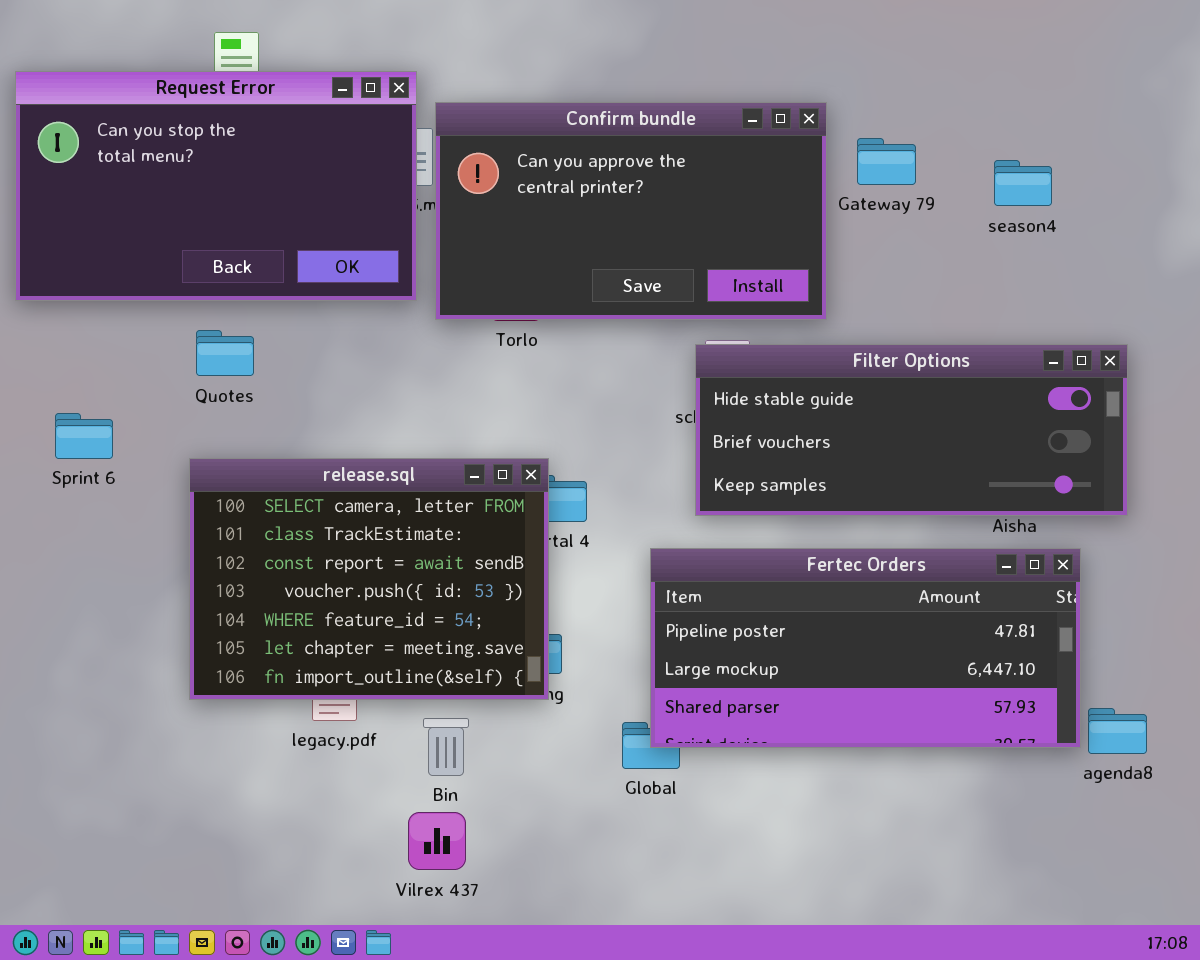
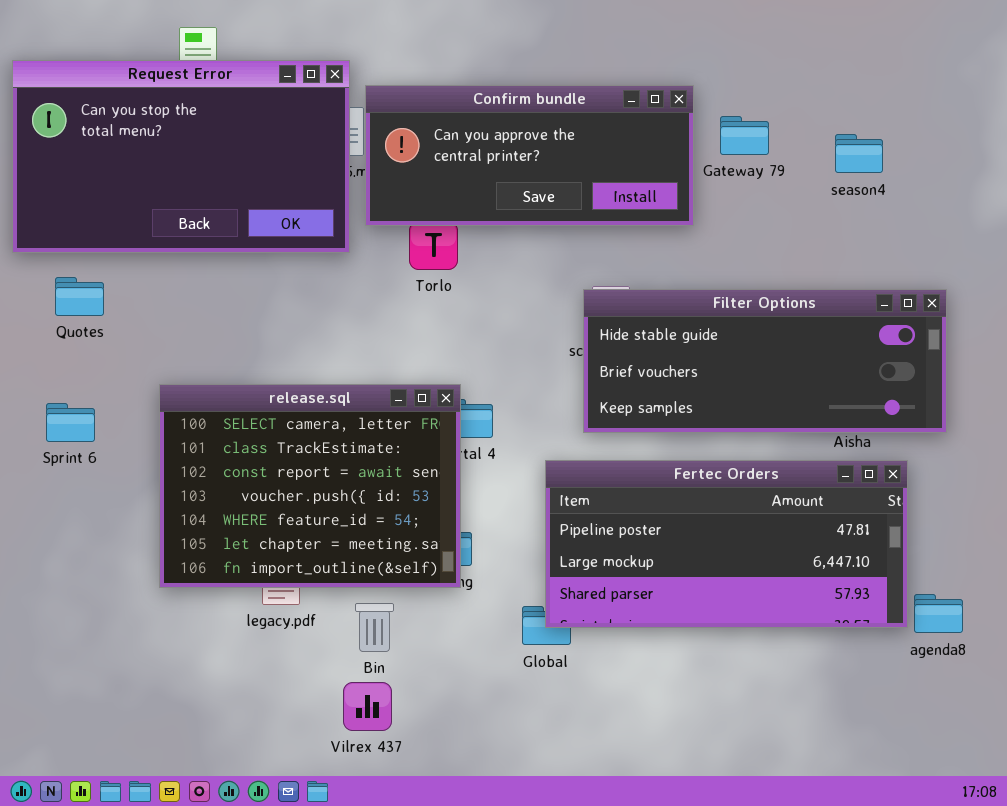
Confirm bundle: [435,102,827,320] -> [365,85,694,226], resized
Quotes: [196,330,254,376] -> [55,277,104,316], moved
Sprint 6: [55,413,113,459] -> [46,403,95,442], moved

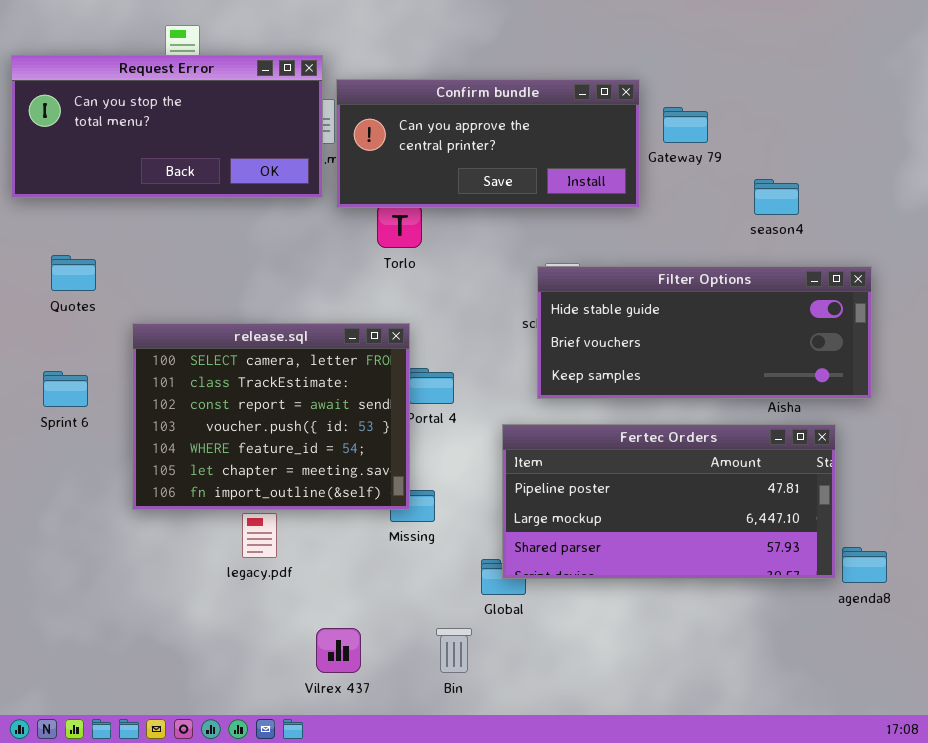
Request Error: [12,60,350,253] -> [11,55,323,198], resized
season4: [835,134,883,173] -> [754,179,799,215], moved
release.sql: [159,384,461,588] -> [132,323,410,510], moved
Bin: [355,603,394,652] -> [436,628,472,673], moved

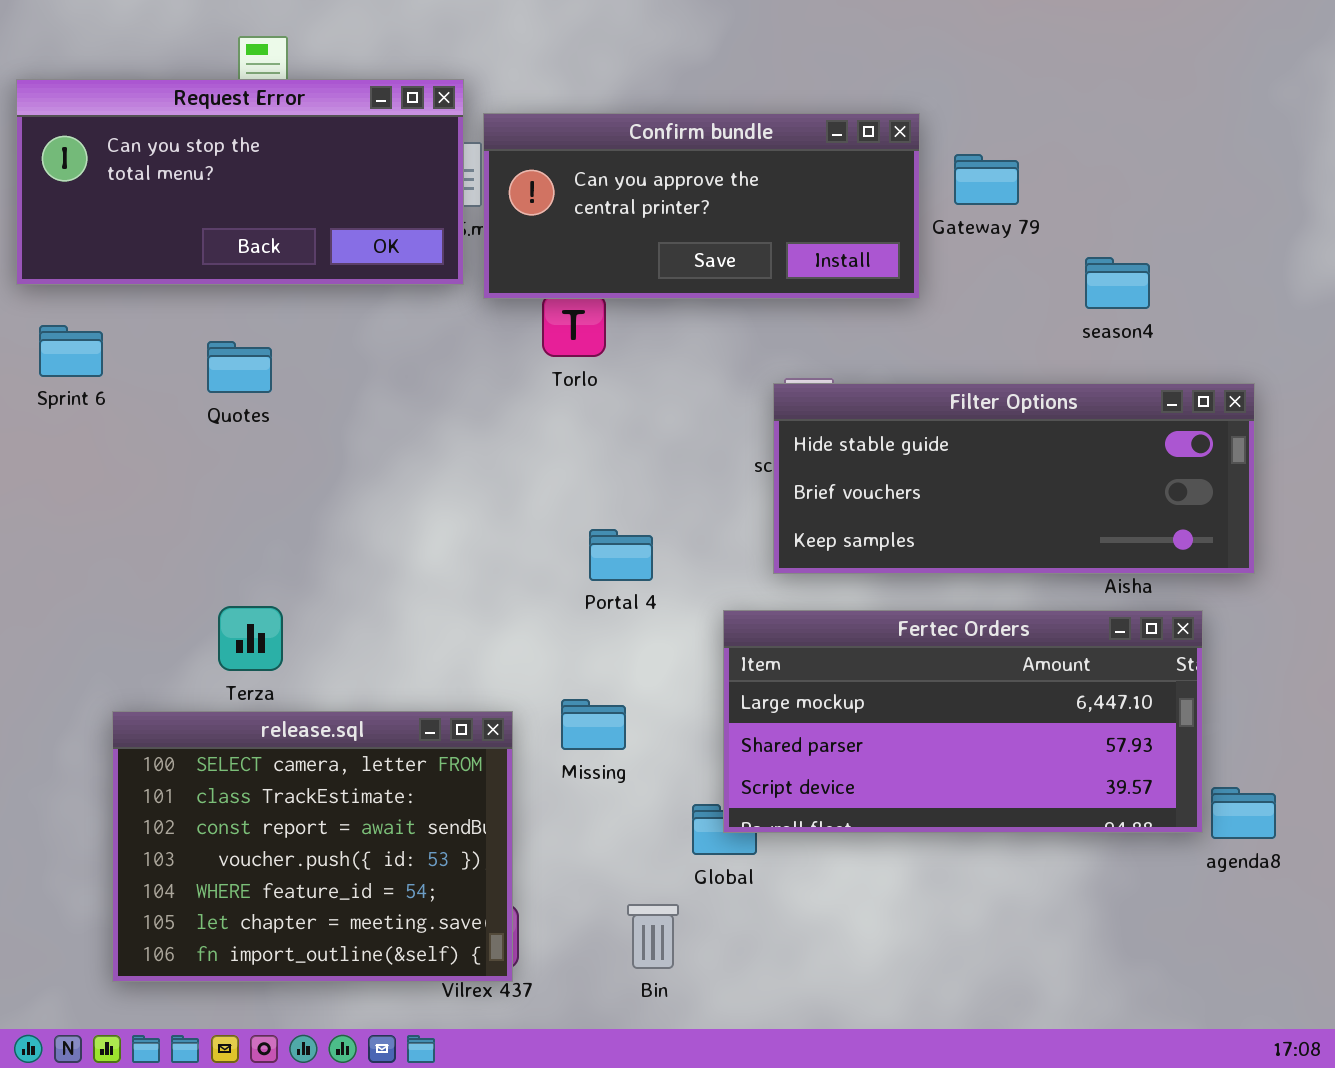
Quotes: [51,255,96,291] -> [207,341,272,393], moved
release.sql: [132,323,410,510] -> [112,711,513,982], moved
Sprint 6: [43,371,88,407] -> [39,325,103,377], moved
Fertec Orders: [502,424,836,579] -> [723,610,1203,833], scrolled down 1 row

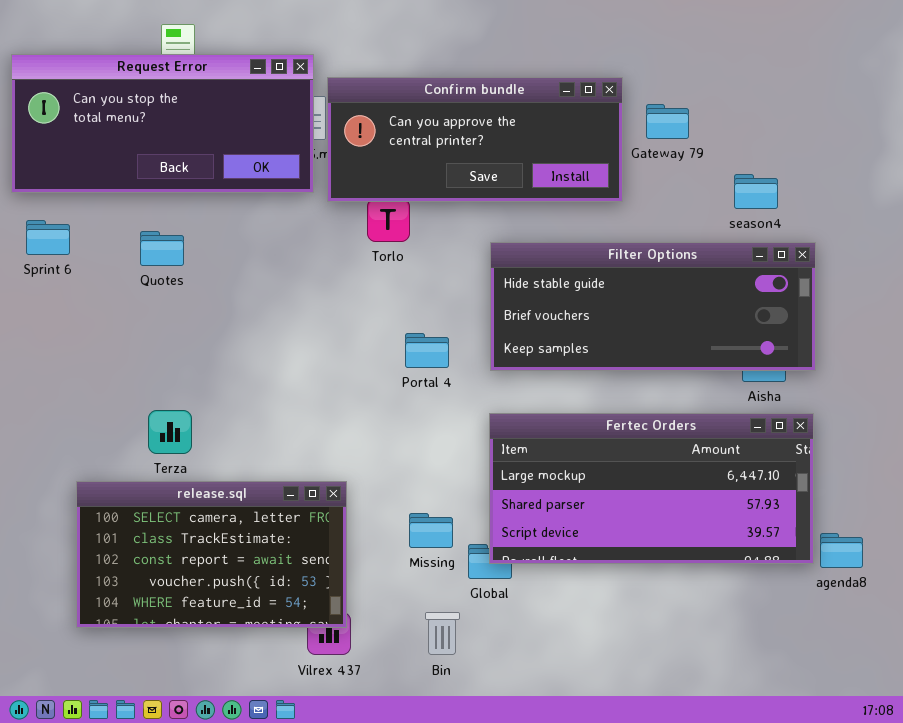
Filter Options: [773,383,1255,574] -> [490,242,816,371], moved
Portal 4: [589,529,653,581] -> [405,333,449,368], moved
Missing: [561,699,626,750] -> [409,513,453,548], moved
release.sql: [112,711,513,982] -> [76,481,347,628], resized

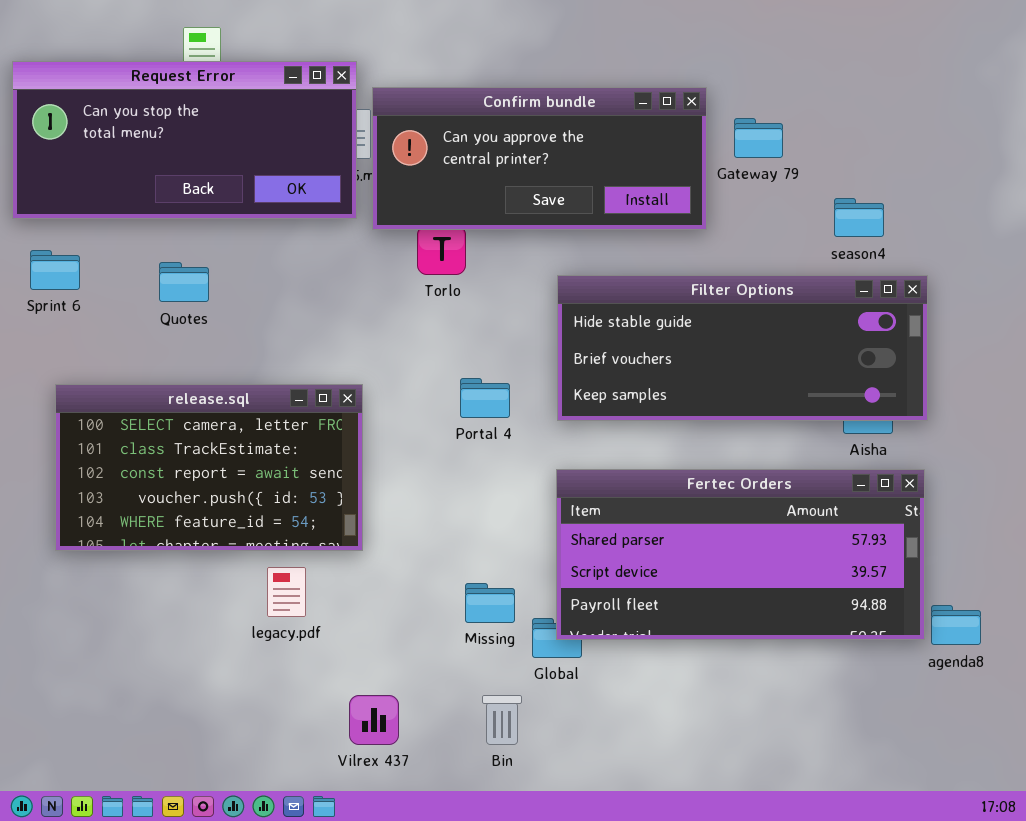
Fertec Orders: [489,413,814,564] -> [556,469,925,640], scrolled down 1 row
release.sql: [76,481,347,628] -> [55,384,363,551], moved

